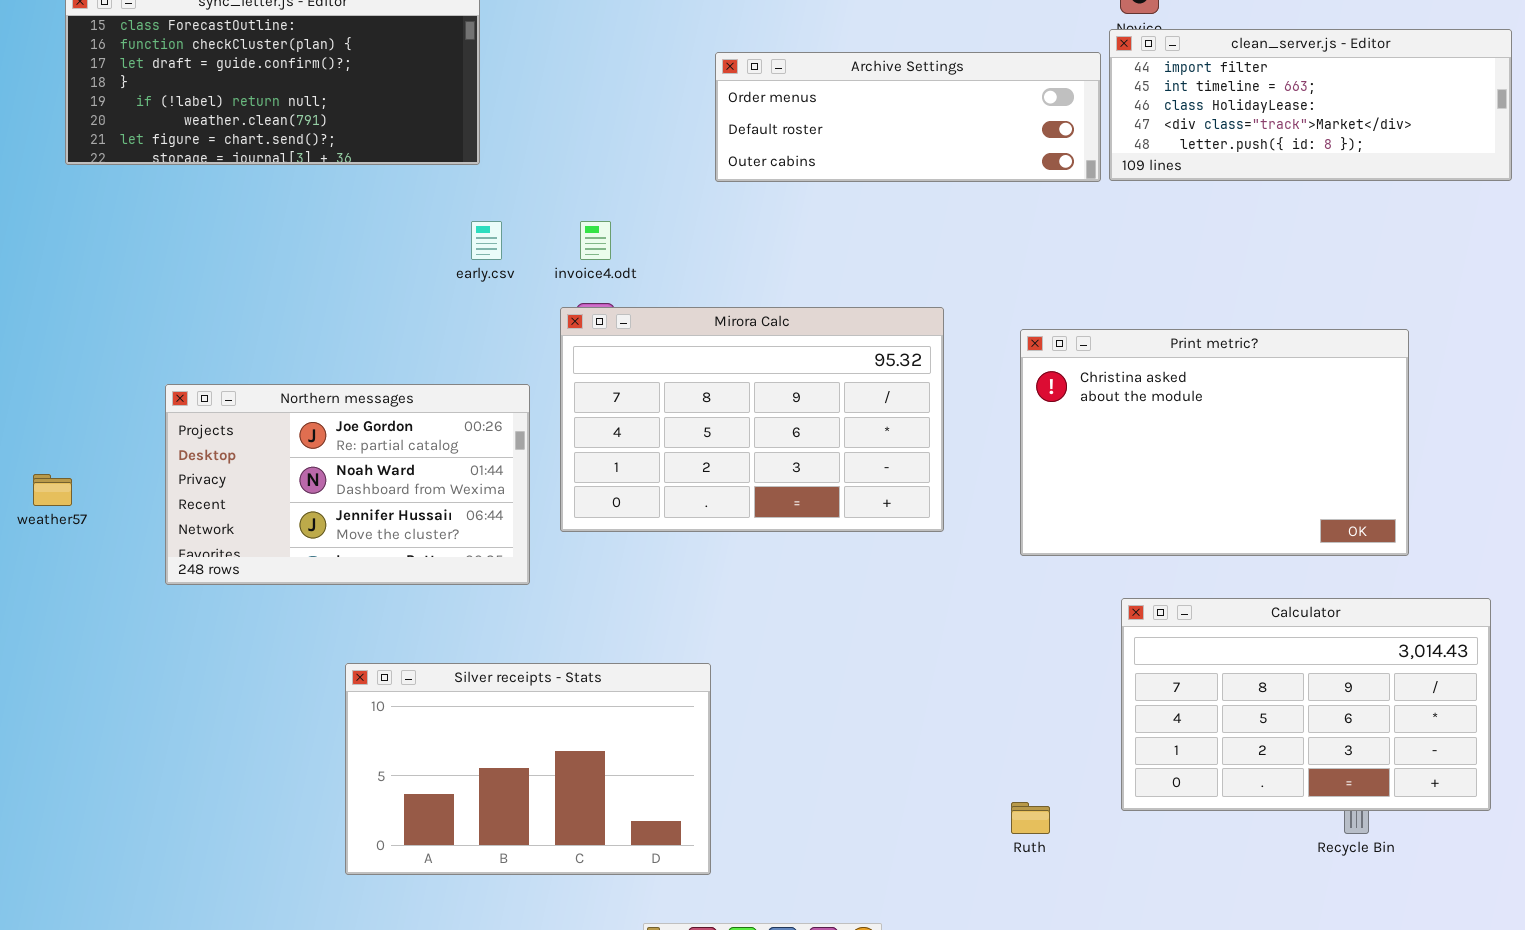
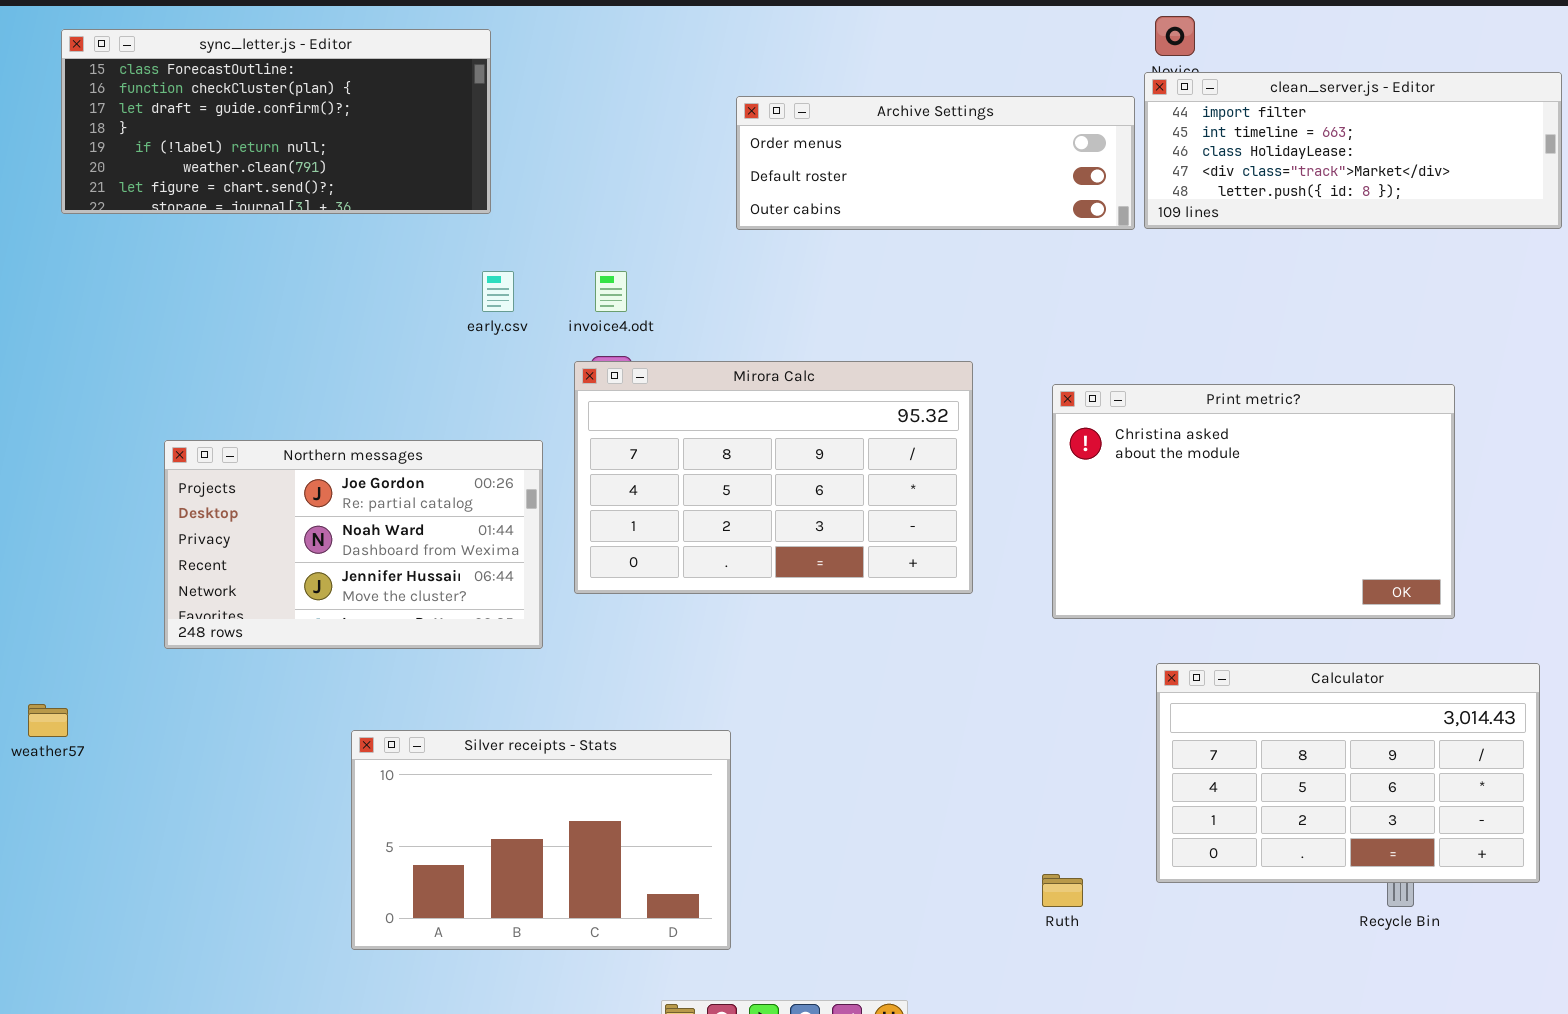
weather57: [33,474,72,506] -> [28,704,68,737], moved

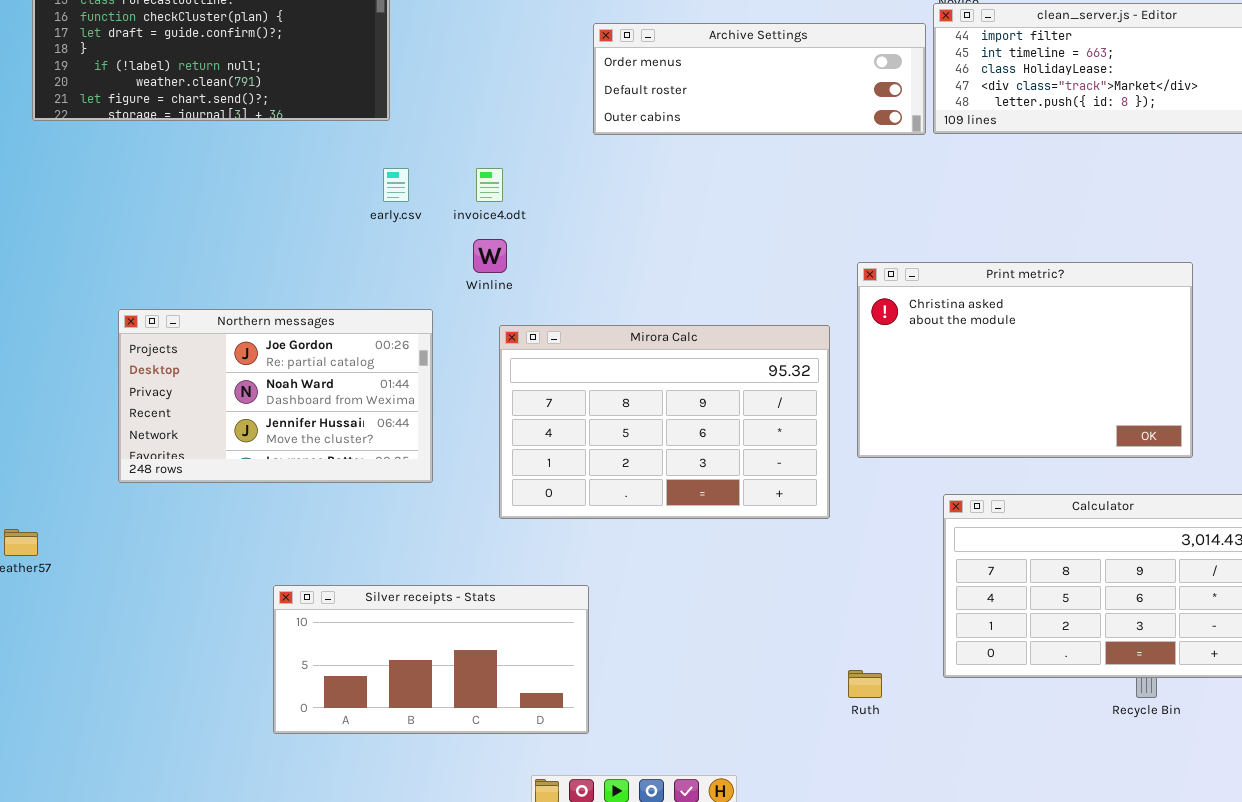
Mirora Calc: [574,361,973,594] -> [499,325,830,519], moved
Silver receipts - Stats: [351,730,731,950] -> [273,585,589,734], resized

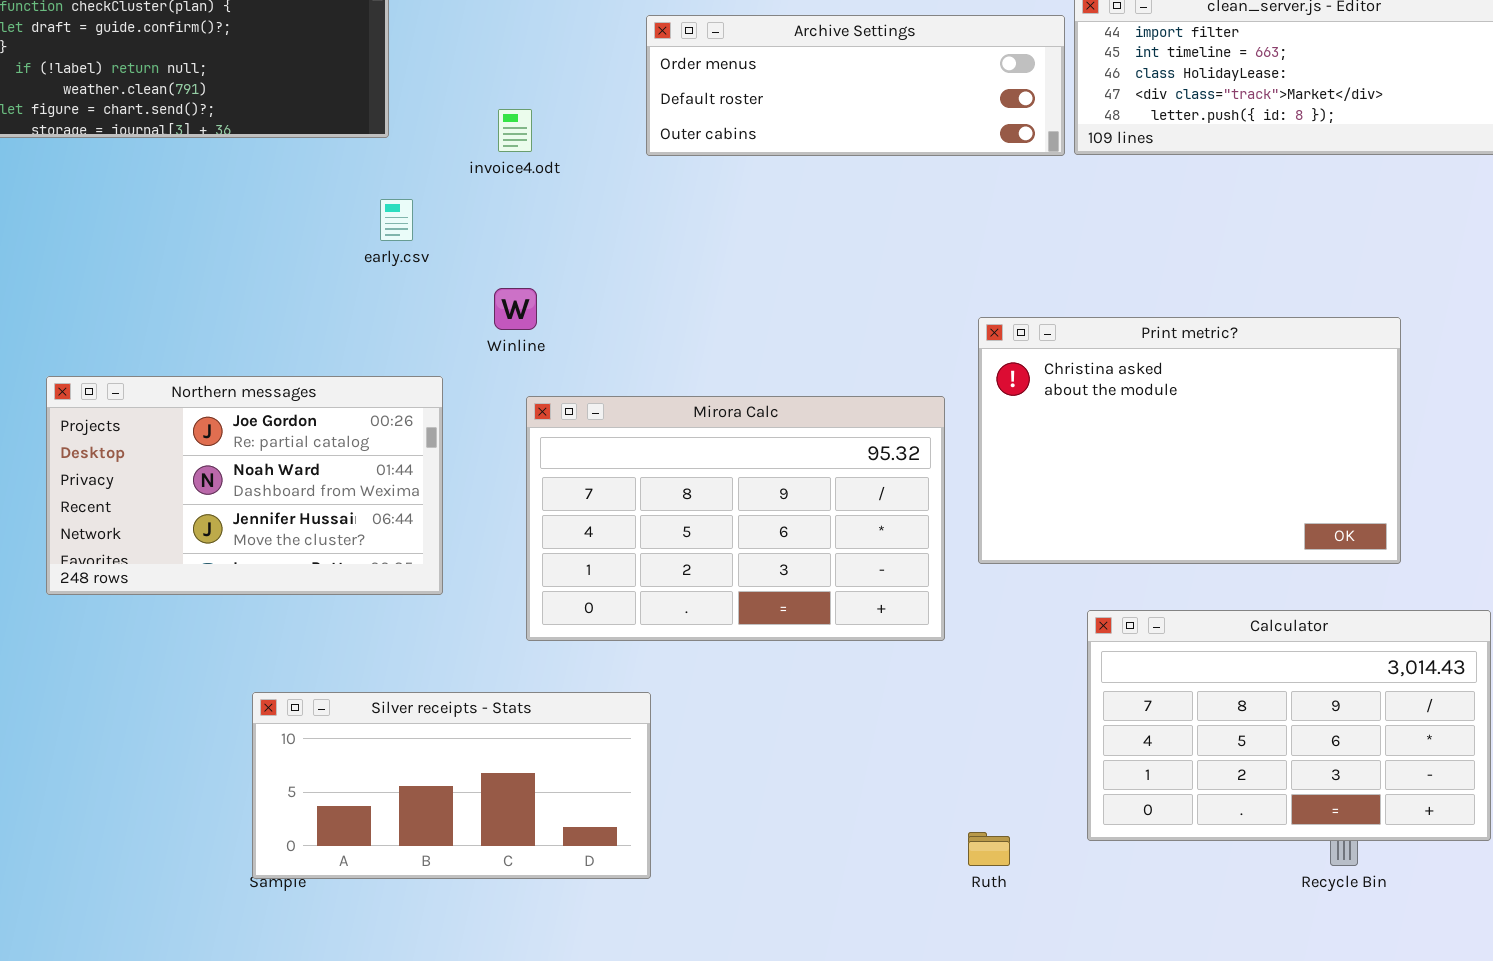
invoice4.odt: [476,168,503,202] -> [498,109,532,152], moved
Silver receipts - Stats: [273,585,589,734] -> [252,692,651,879], moved

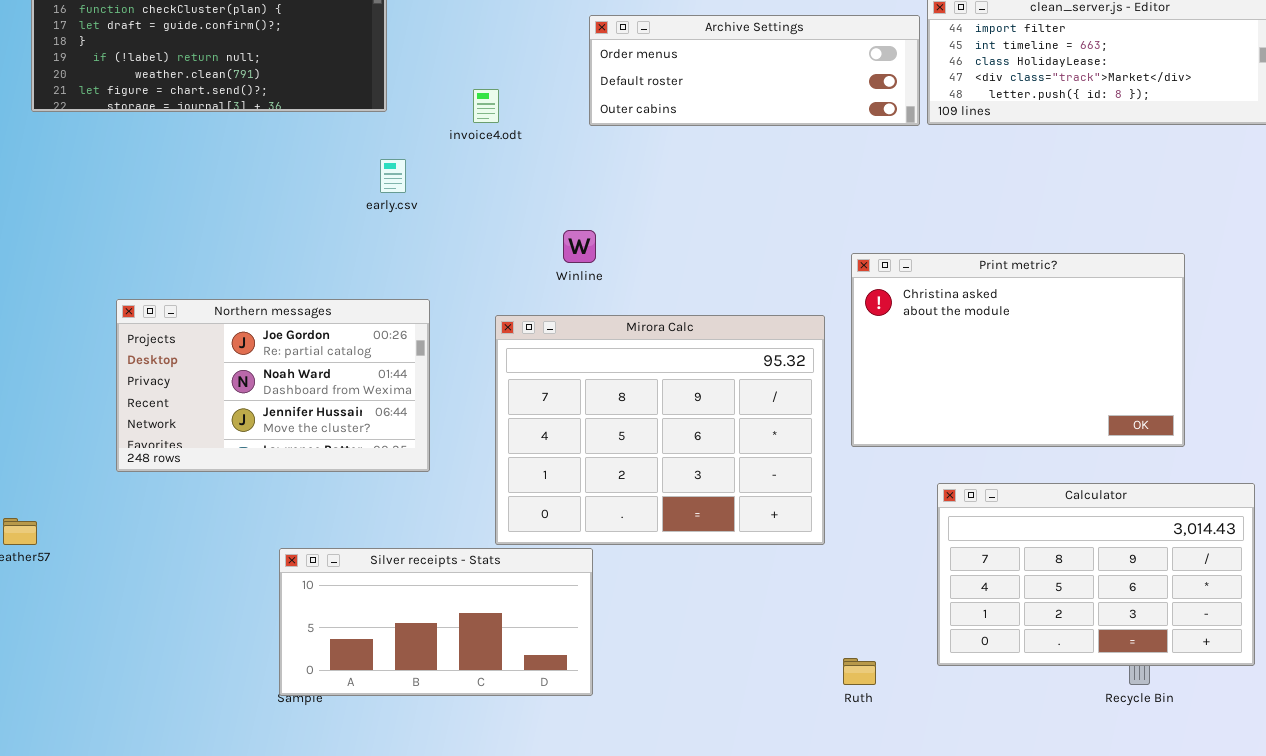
Winline: [494,288,537,330] -> [563,230,596,263], moved
Mirora Calc: [526,396,945,641] -> [495,315,825,545], resized

